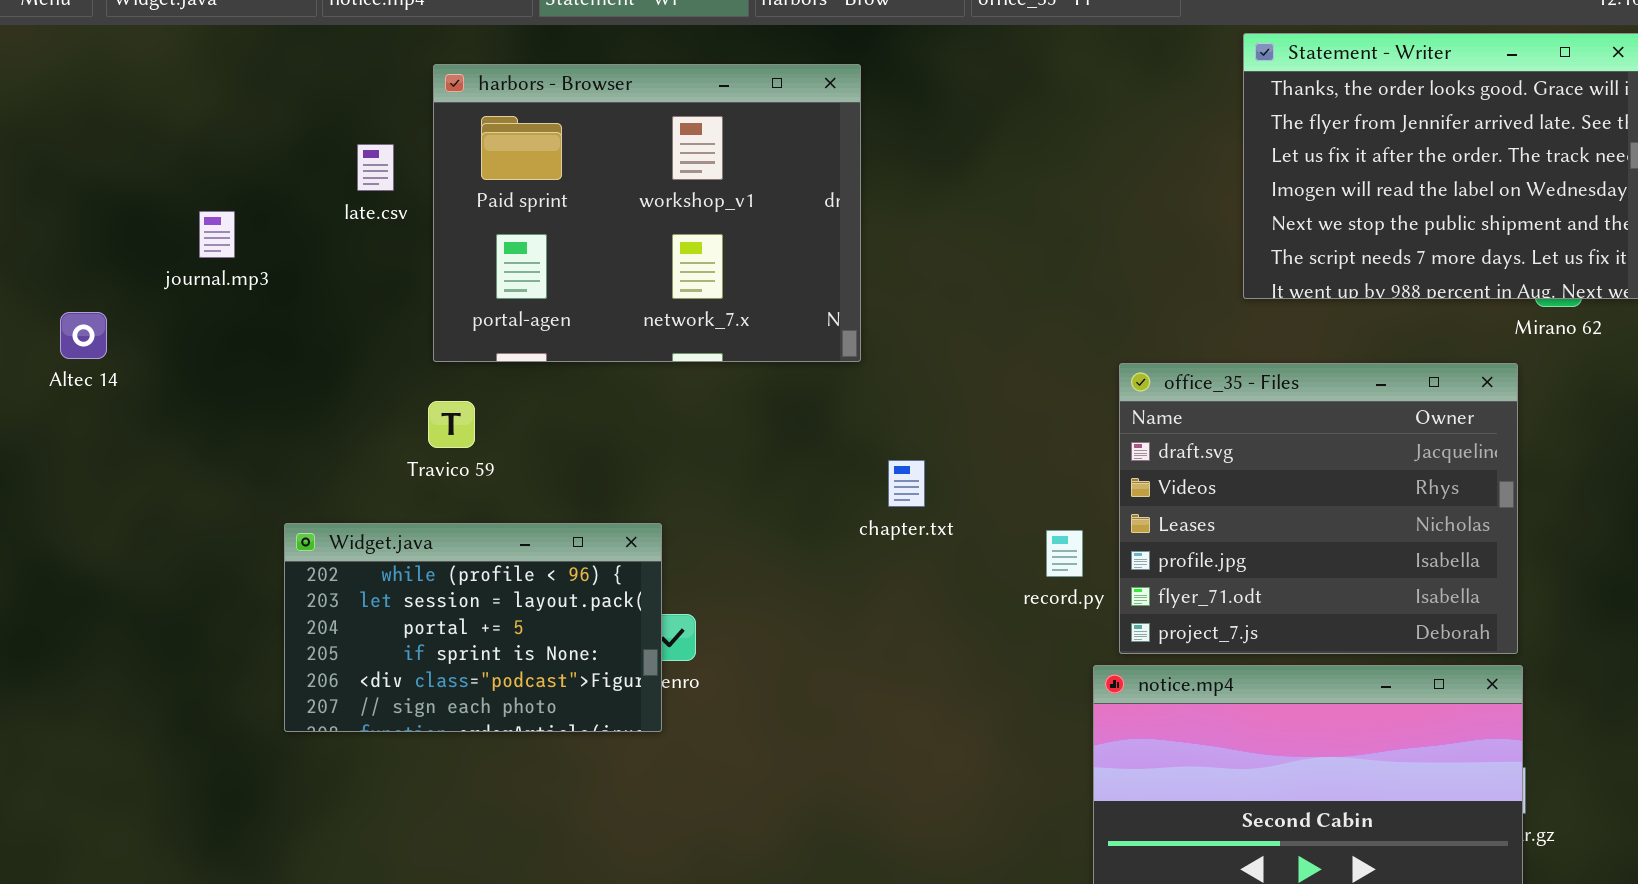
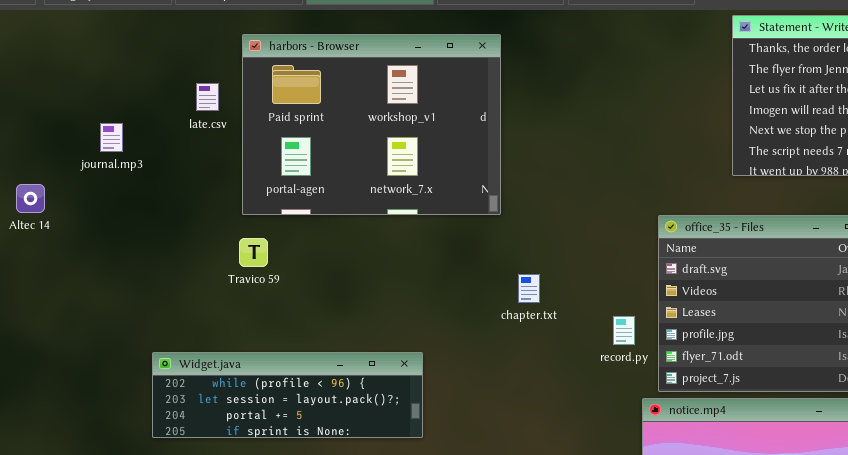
Widget.java: [284,523,662,732] -> [152,352,423,438], resized

